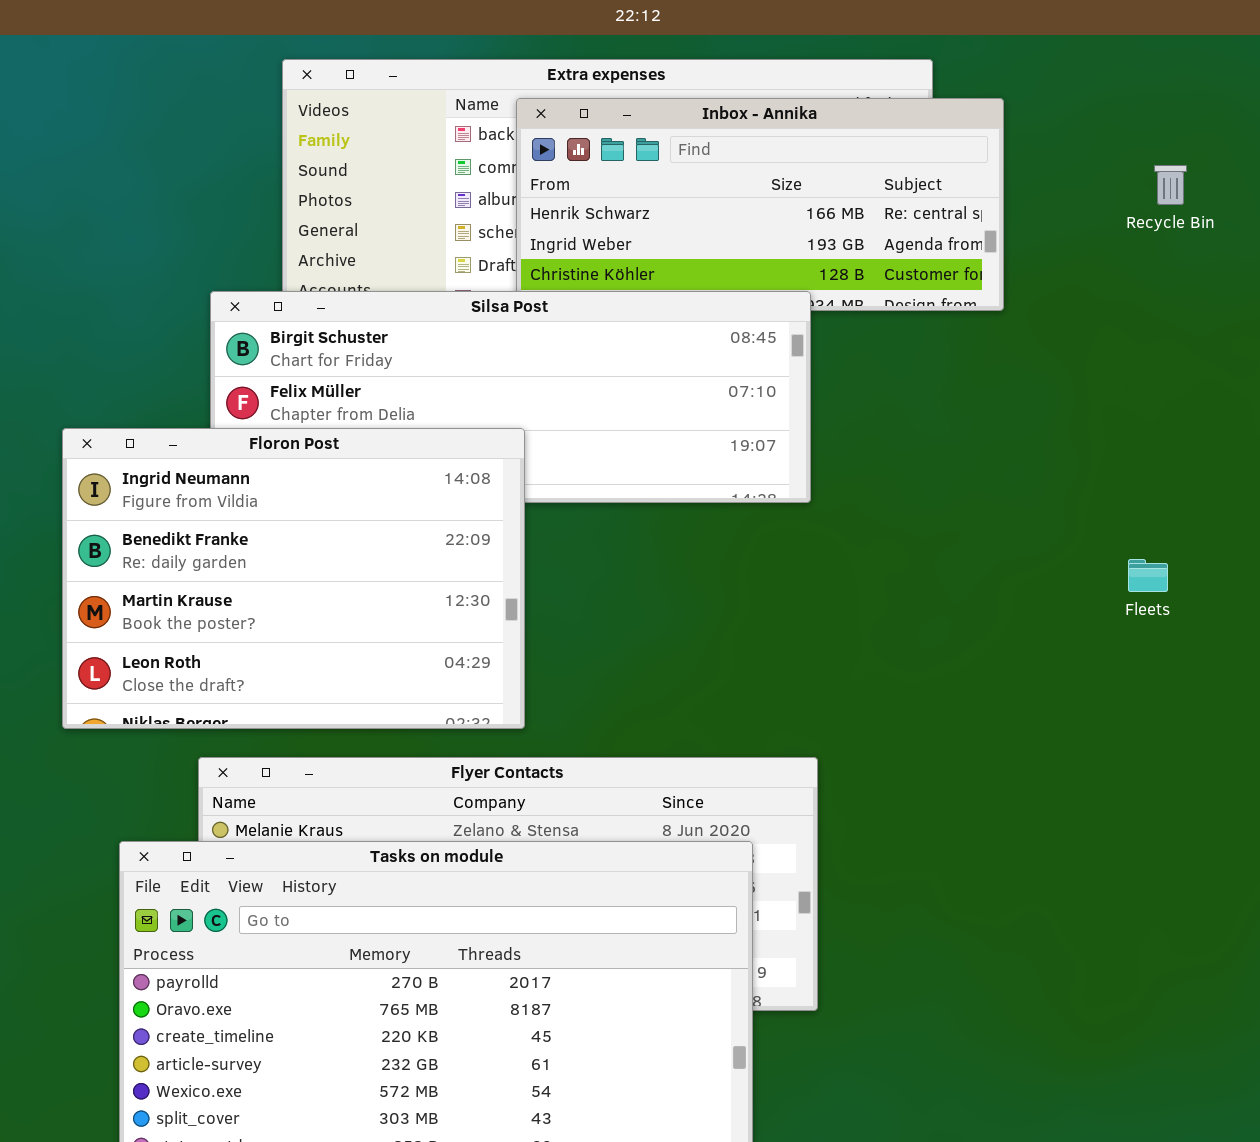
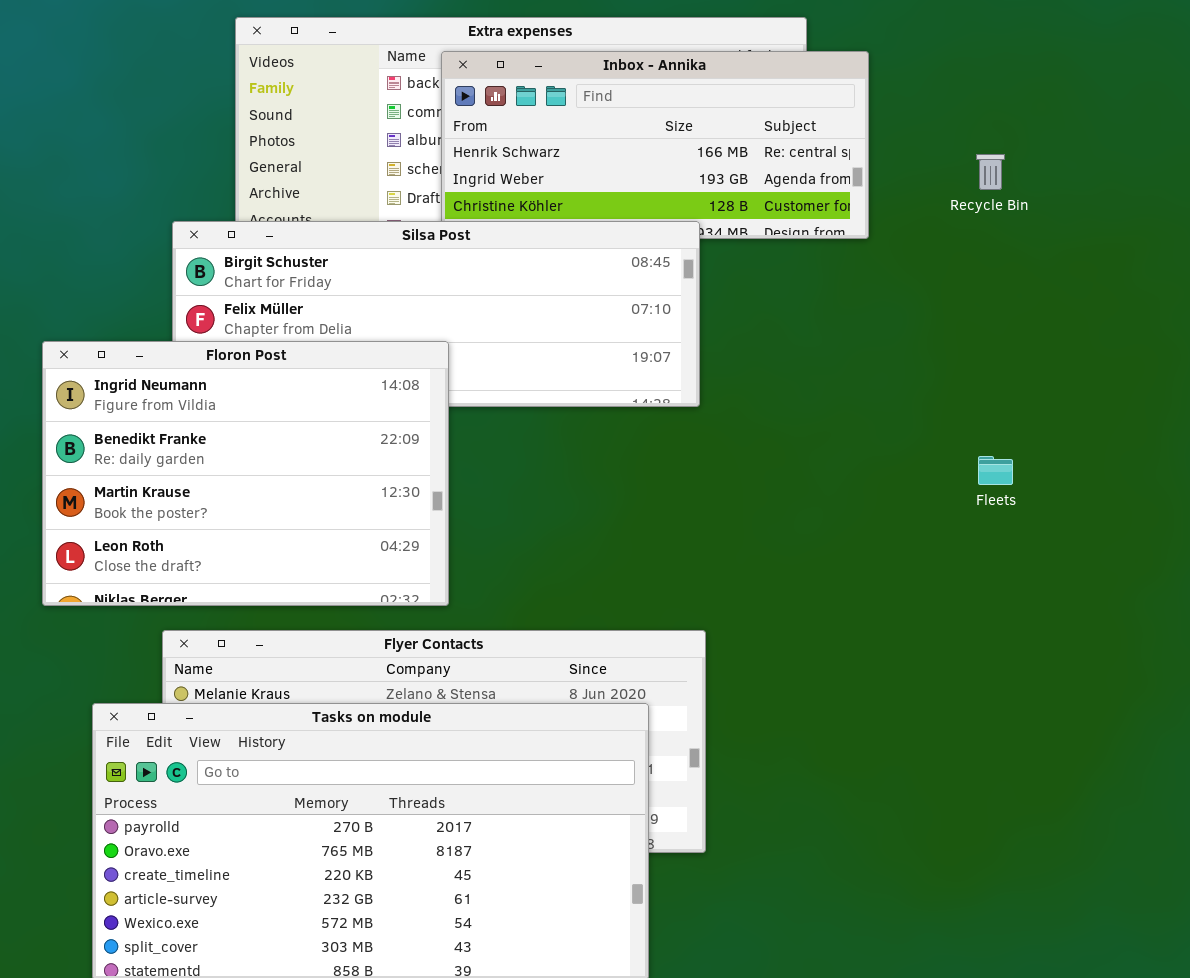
Recycle Bin: [1154,165,1187,205] -> [976,154,1005,190], moved

